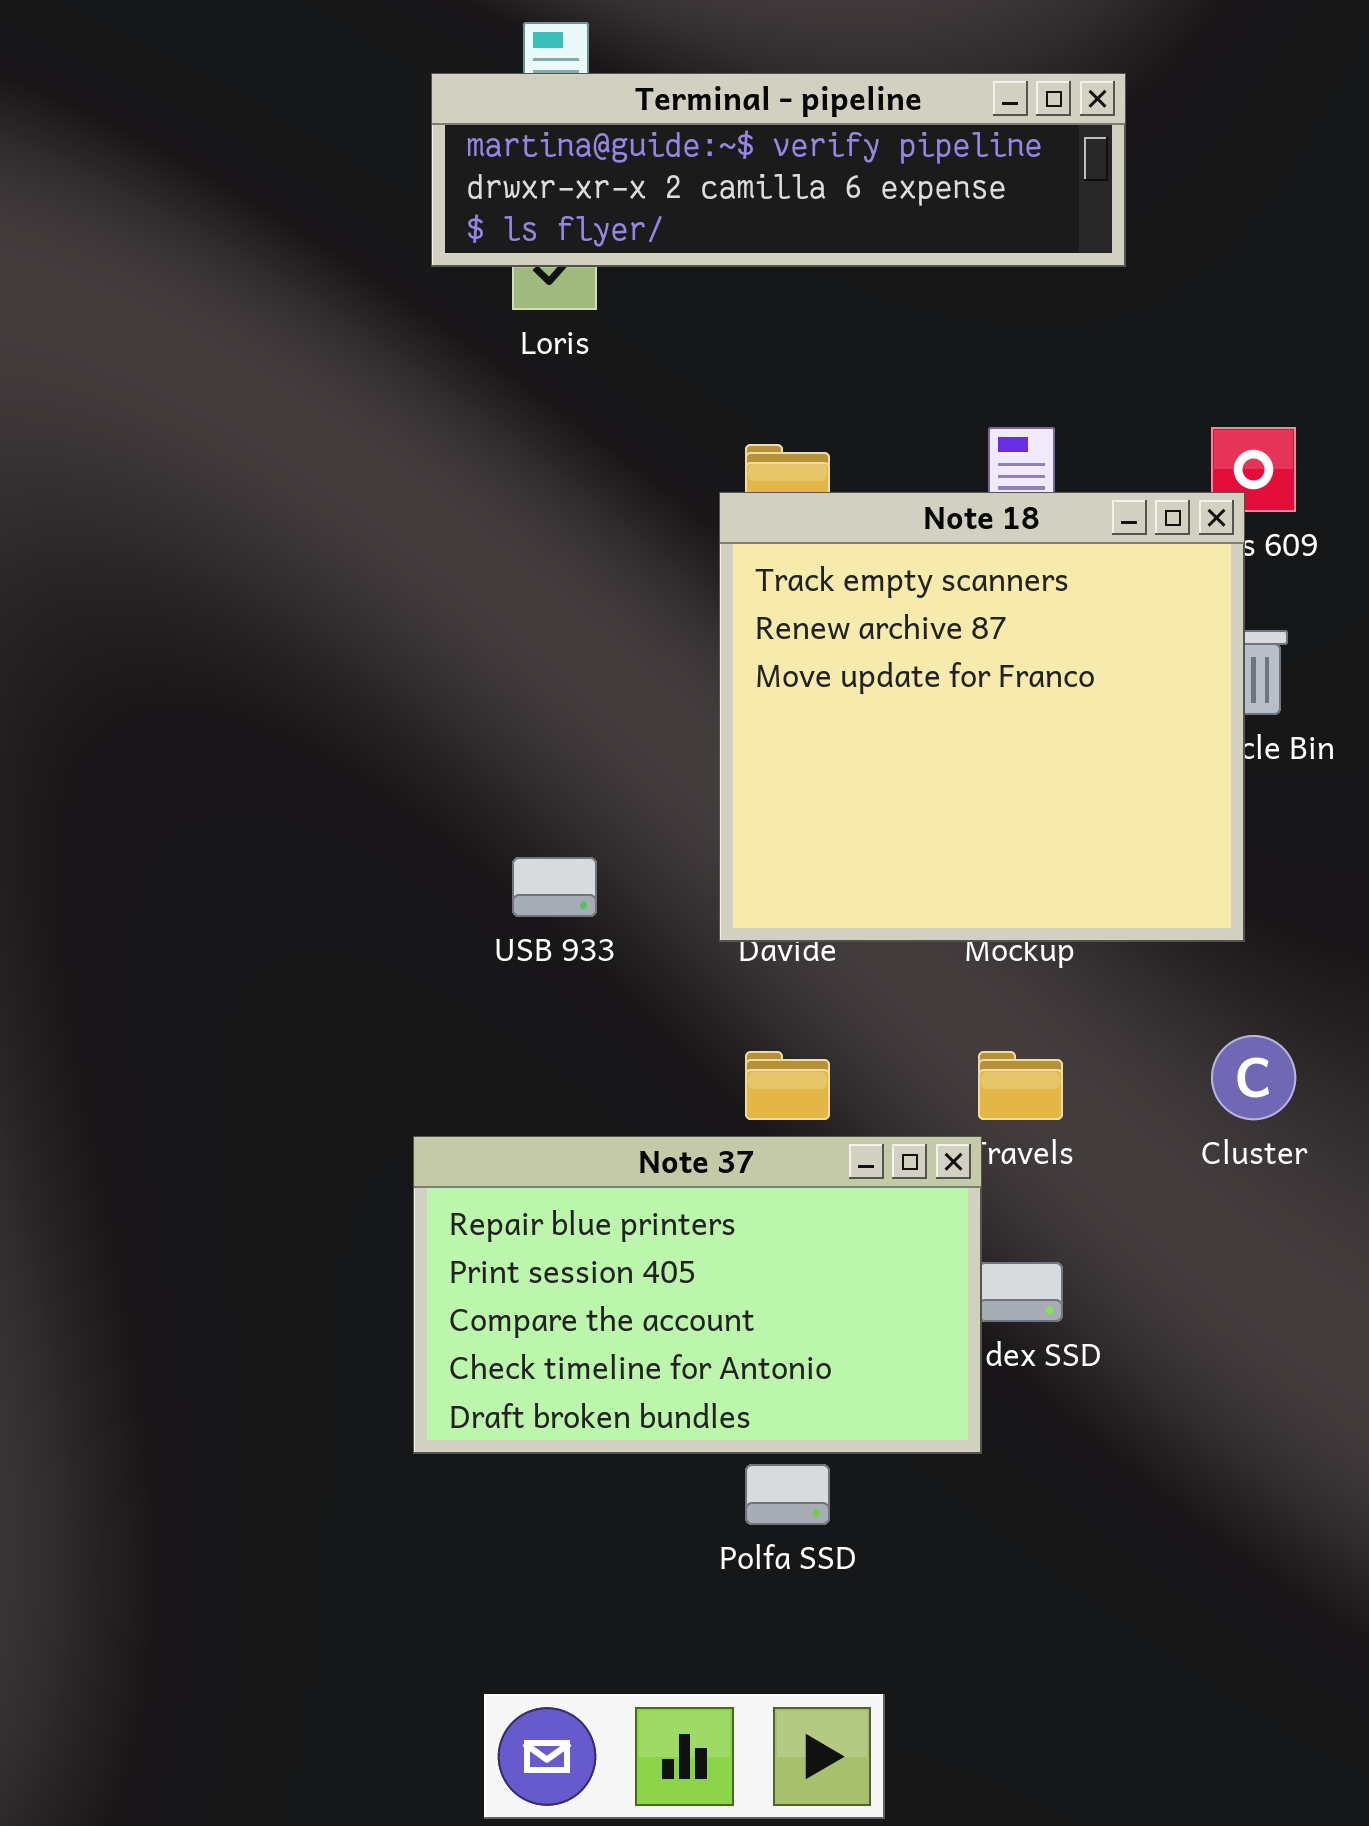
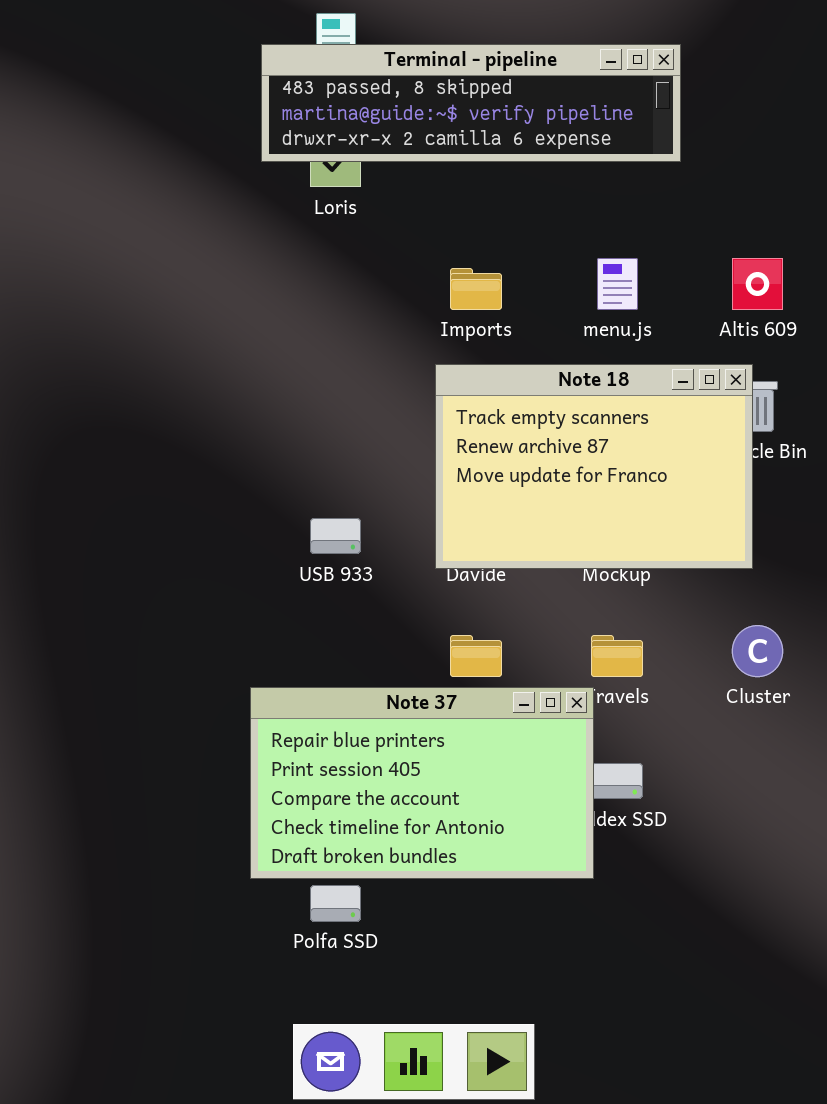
Terminal - pipeline: [431,73,1126,267] -> [261,44,681,162], scrolled up 1 row
Note 18: [719,492,1245,942] -> [435,364,753,569], resized
Polfa SSD: [745,1464,830,1525] -> [310,885,361,922], moved

